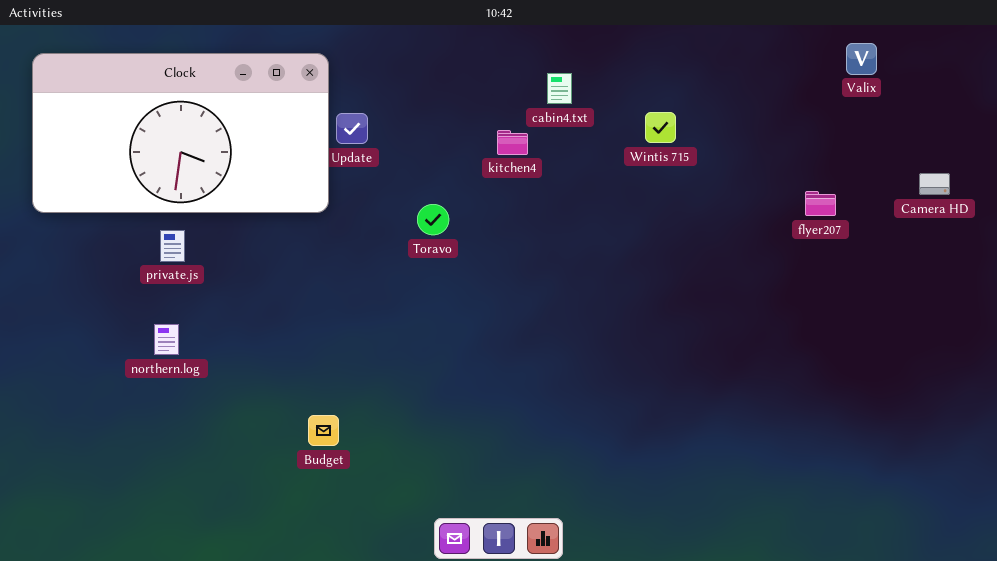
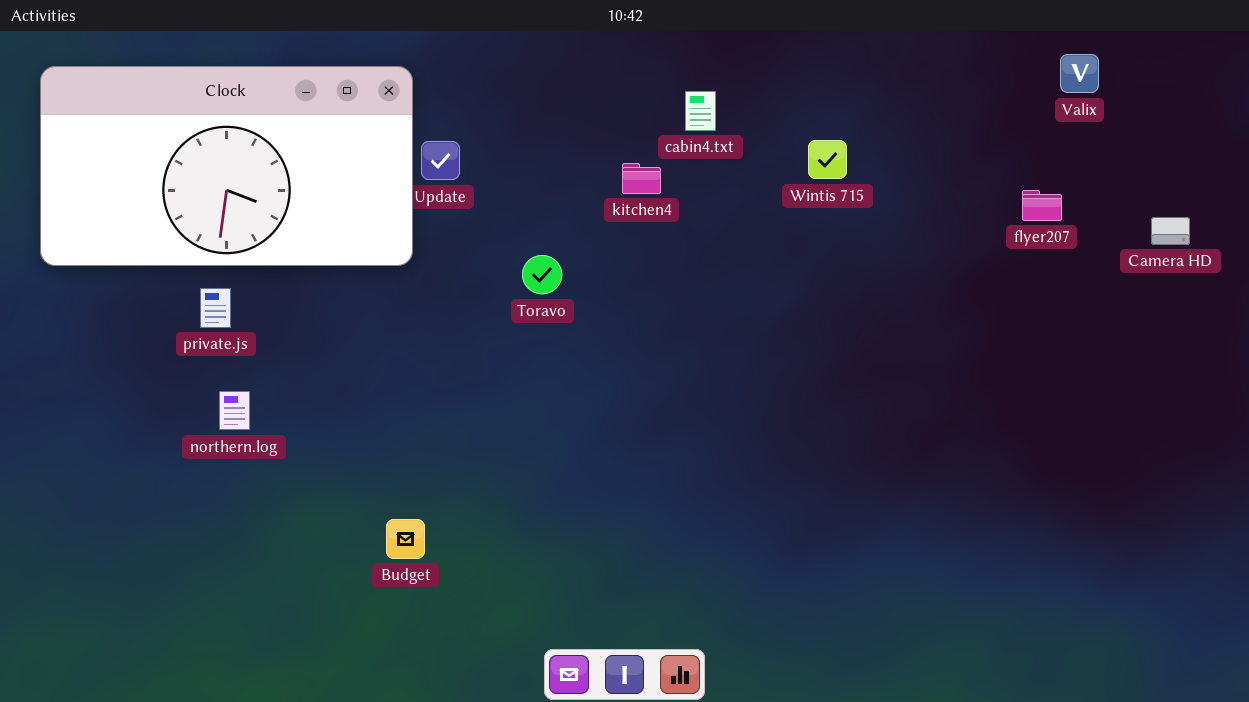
flyer207: [805,191,836,216] -> [1022,190,1062,221], moved
northern.log: [154,324,179,355] -> [219,391,250,430], moved

